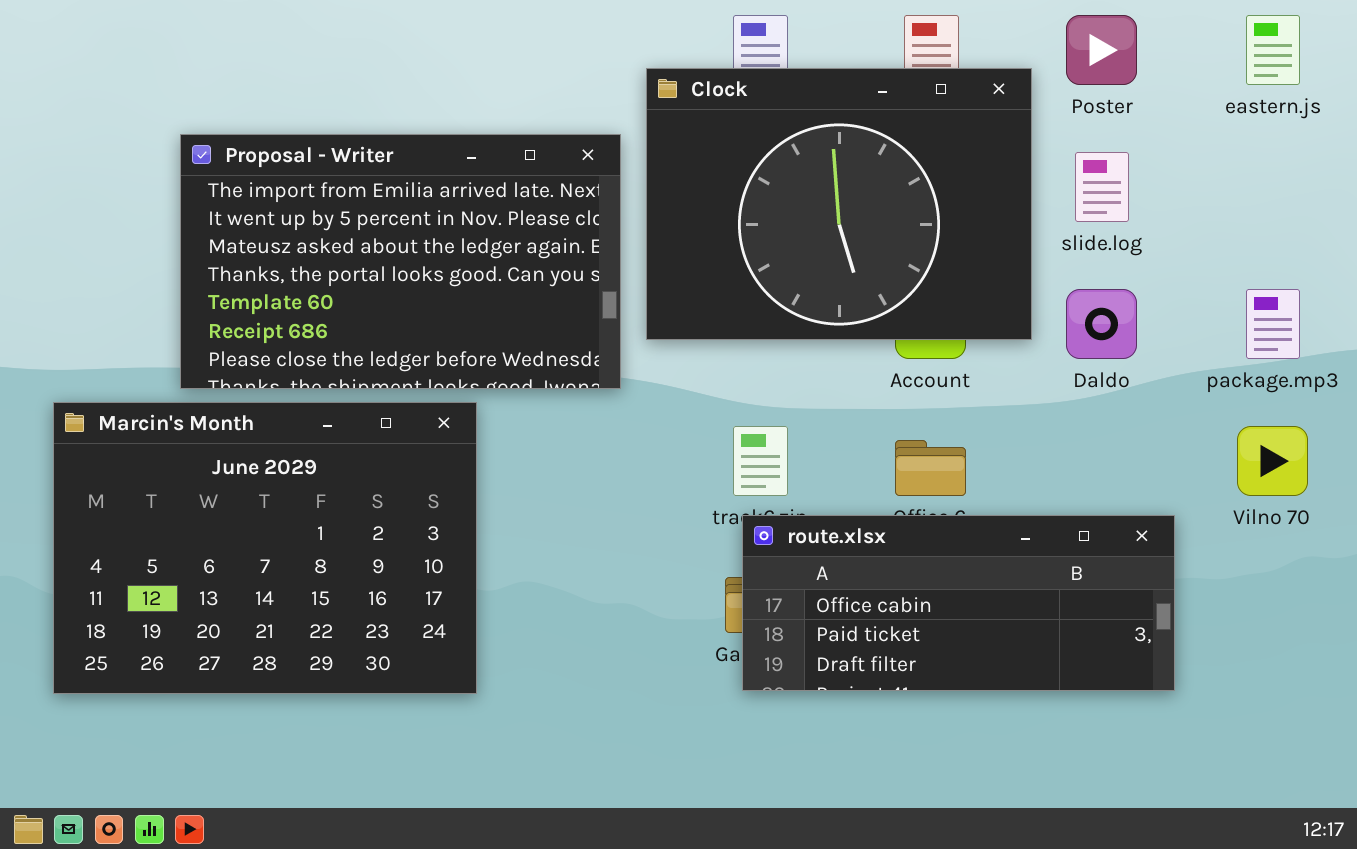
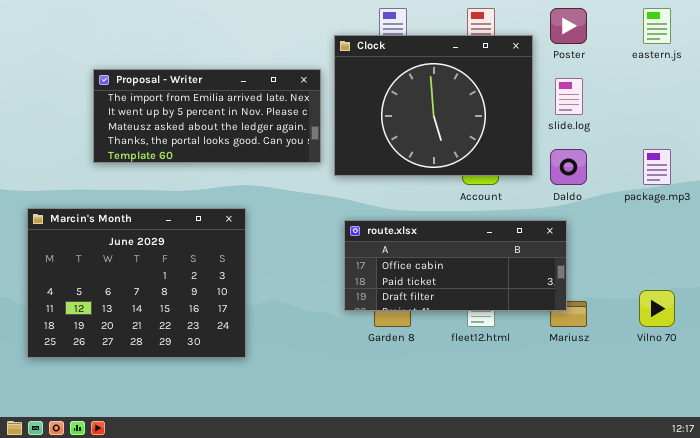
Proposal - Writer: [180,134,621,389] -> [93,69,321,163], resized
Vilno 70: [1237,426,1308,496] -> [639,290,675,327], moved
route.xlsx: [742,515,1175,691] -> [344,220,567,311], moved

